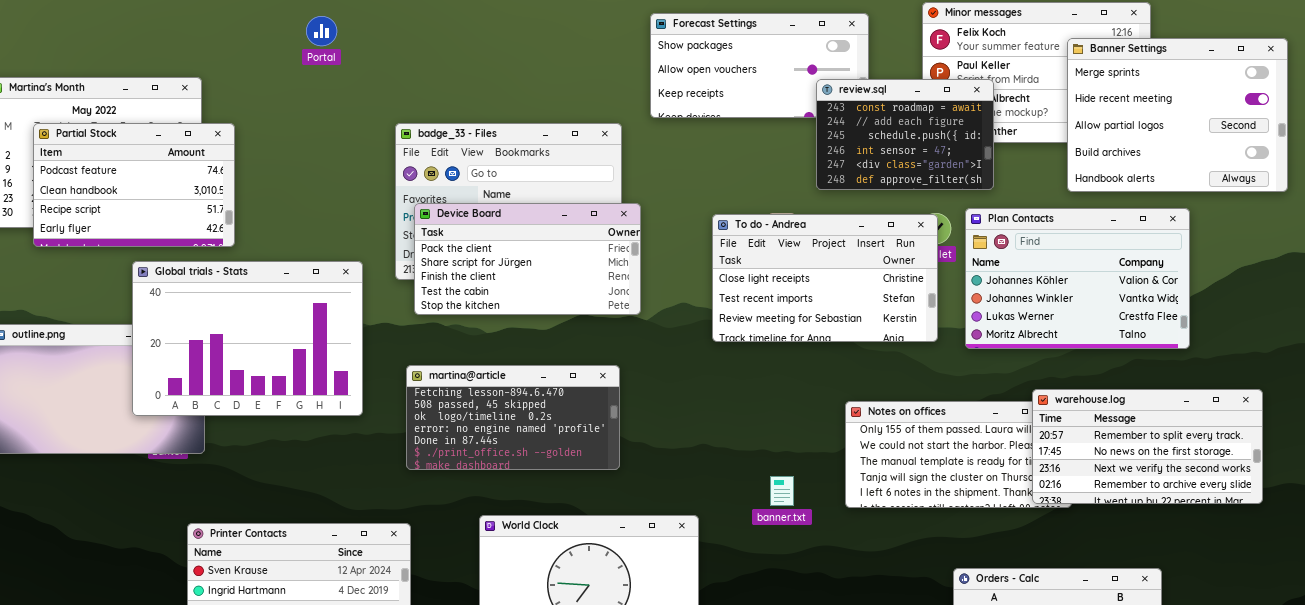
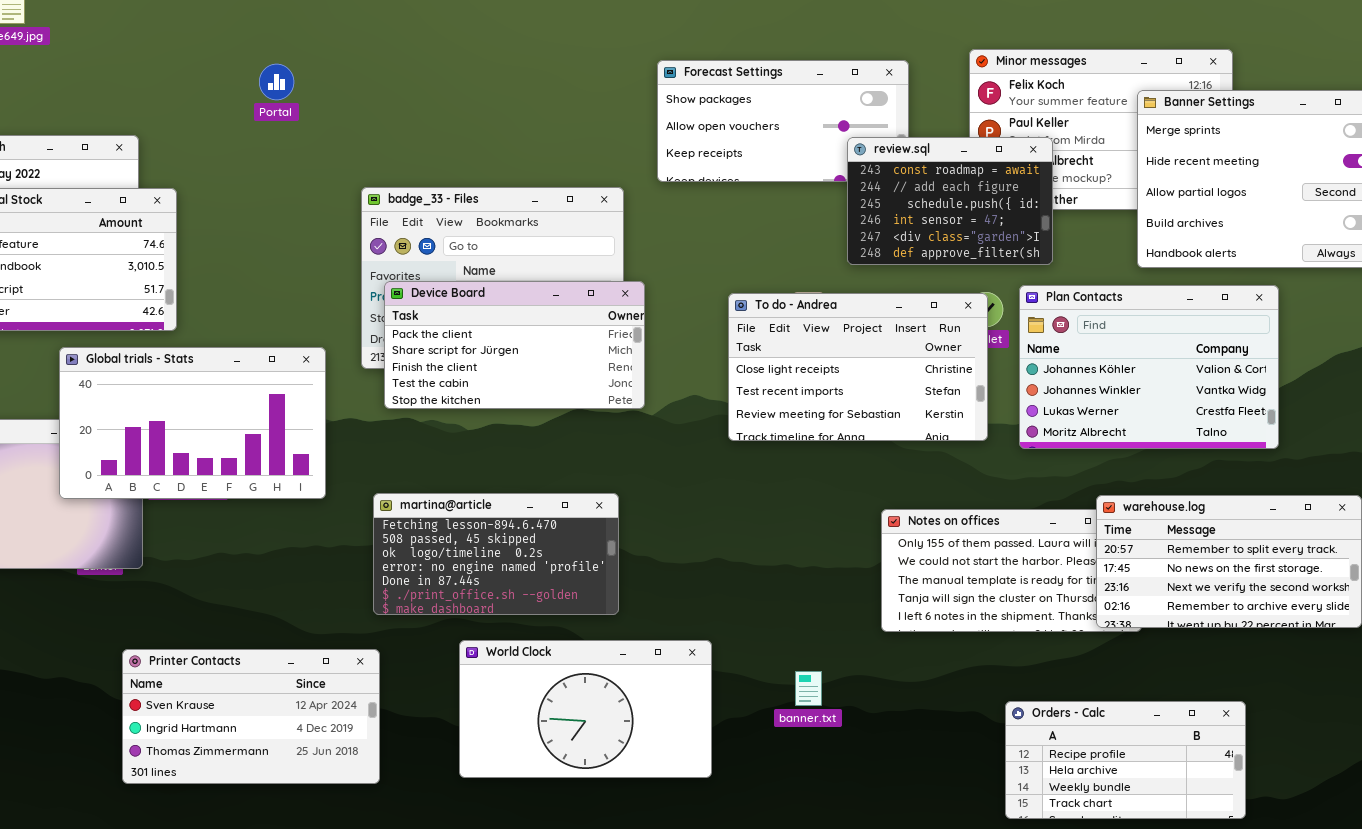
Global trials - Stats: [132,261,363,416] -> [59,347,326,499], resized
martina@article: [406,365,620,470] -> [373,493,619,615], moved
banner.txt: [770,476,794,506] -> [795,671,822,706], moved

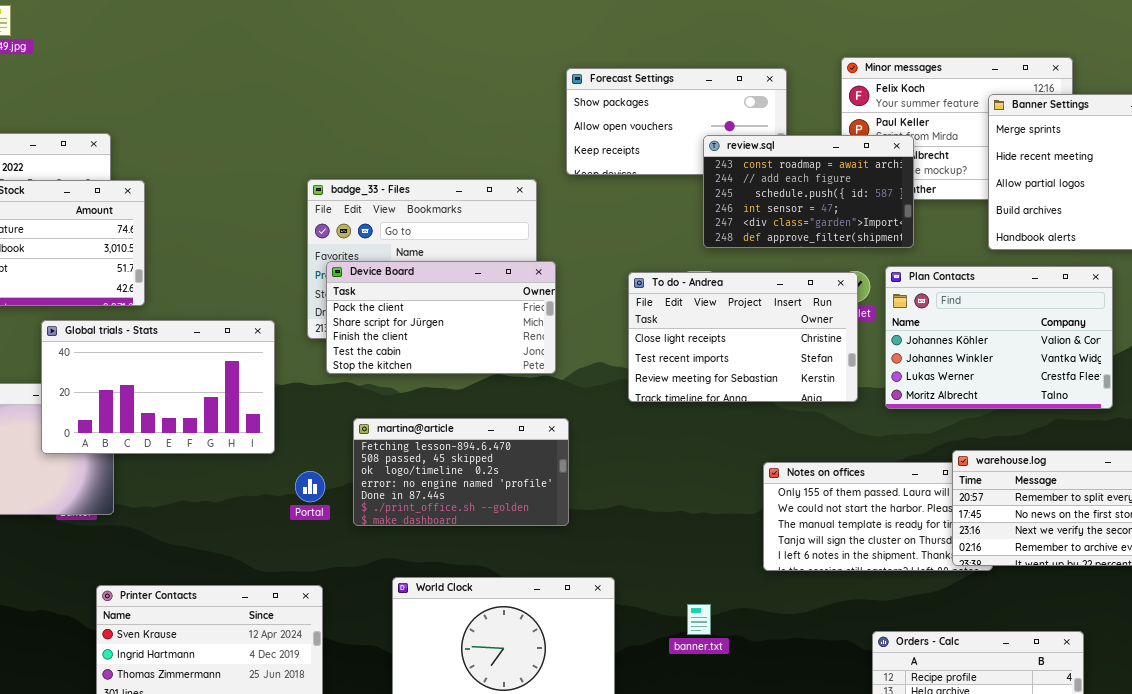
Portal: [259,64,294,100] -> [295,471,325,502], moved
review.sql: [847,137,1053,265] -> [703,135,914,248], resized
martina@article: [373,493,619,615] -> [353,418,569,526], moved

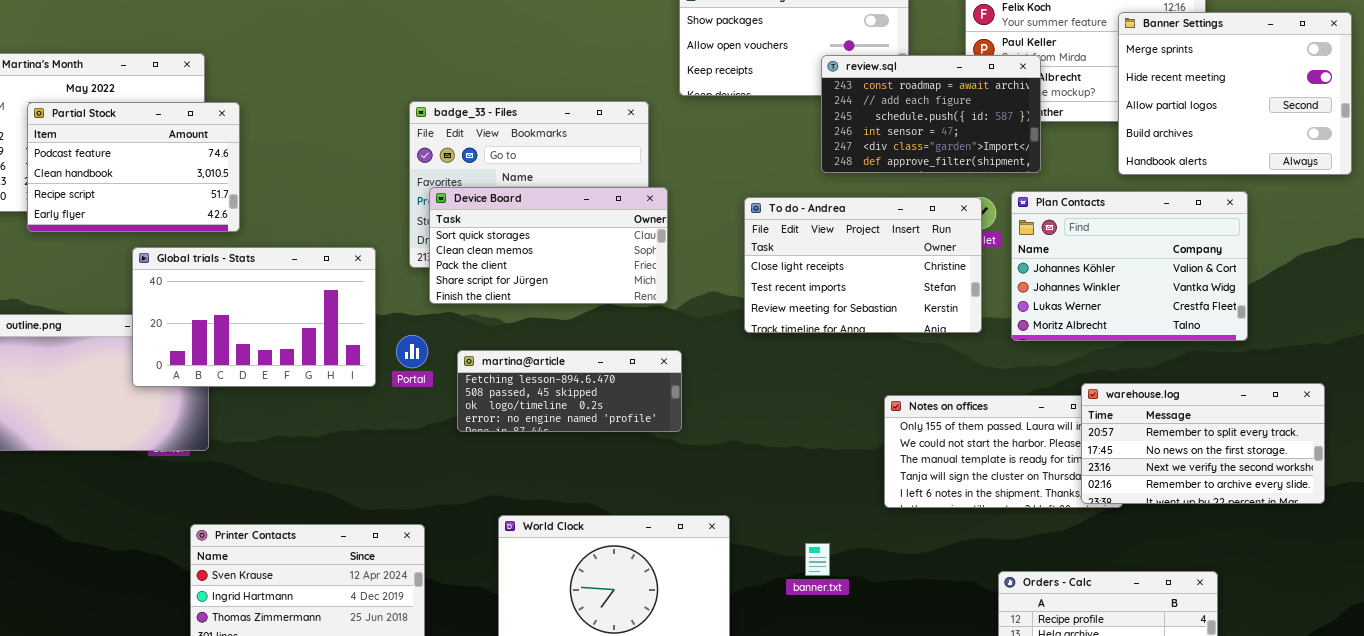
Device Board: [326,261,556,374] -> [429,187,668,304], scrolled up 2 rows
martina@article: [353,418,569,526] -> [457,350,682,432], resized
Portal: [295,471,325,502] -> [396,335,428,368], moved

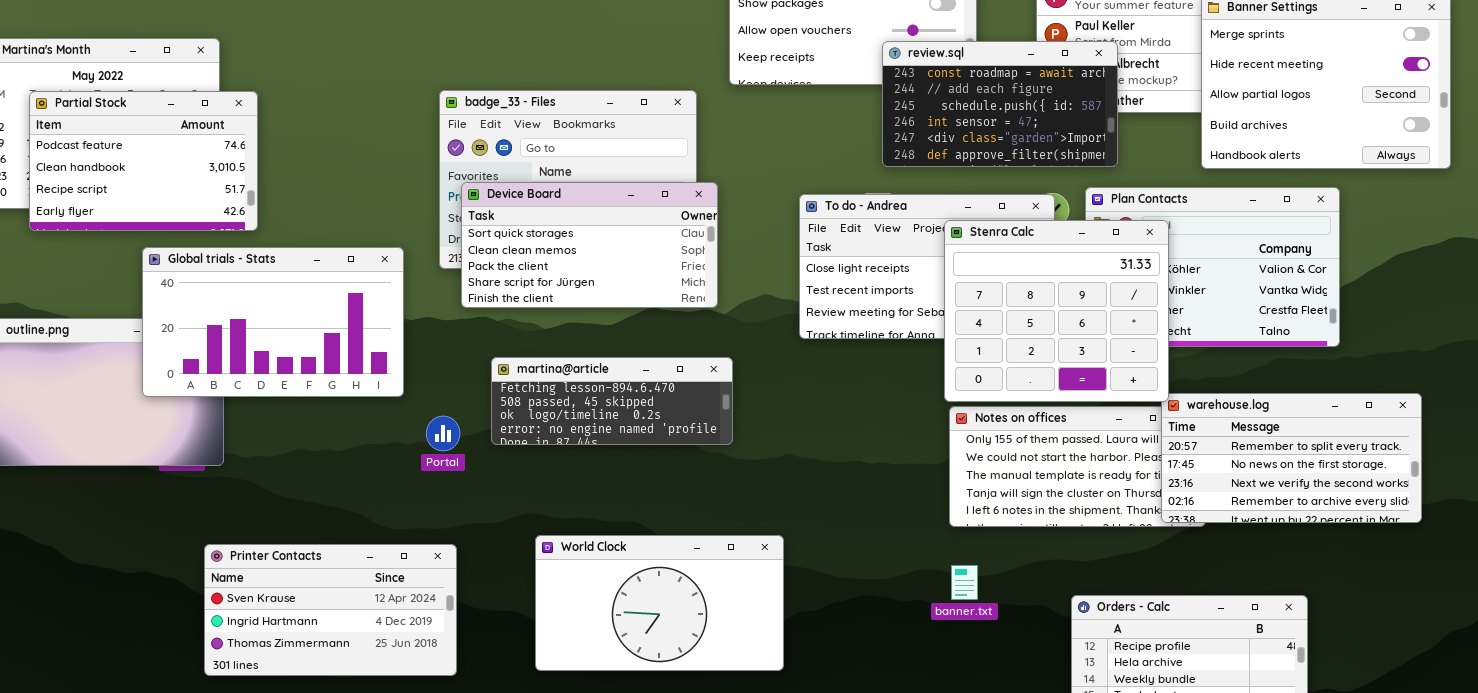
Stenra Calc: none -> [944,220,1169,402], opened
Portal: [396,335,428,368] -> [426,416,460,451], moved
banner.txt: [805,543,830,576] -> [951,565,978,600], moved

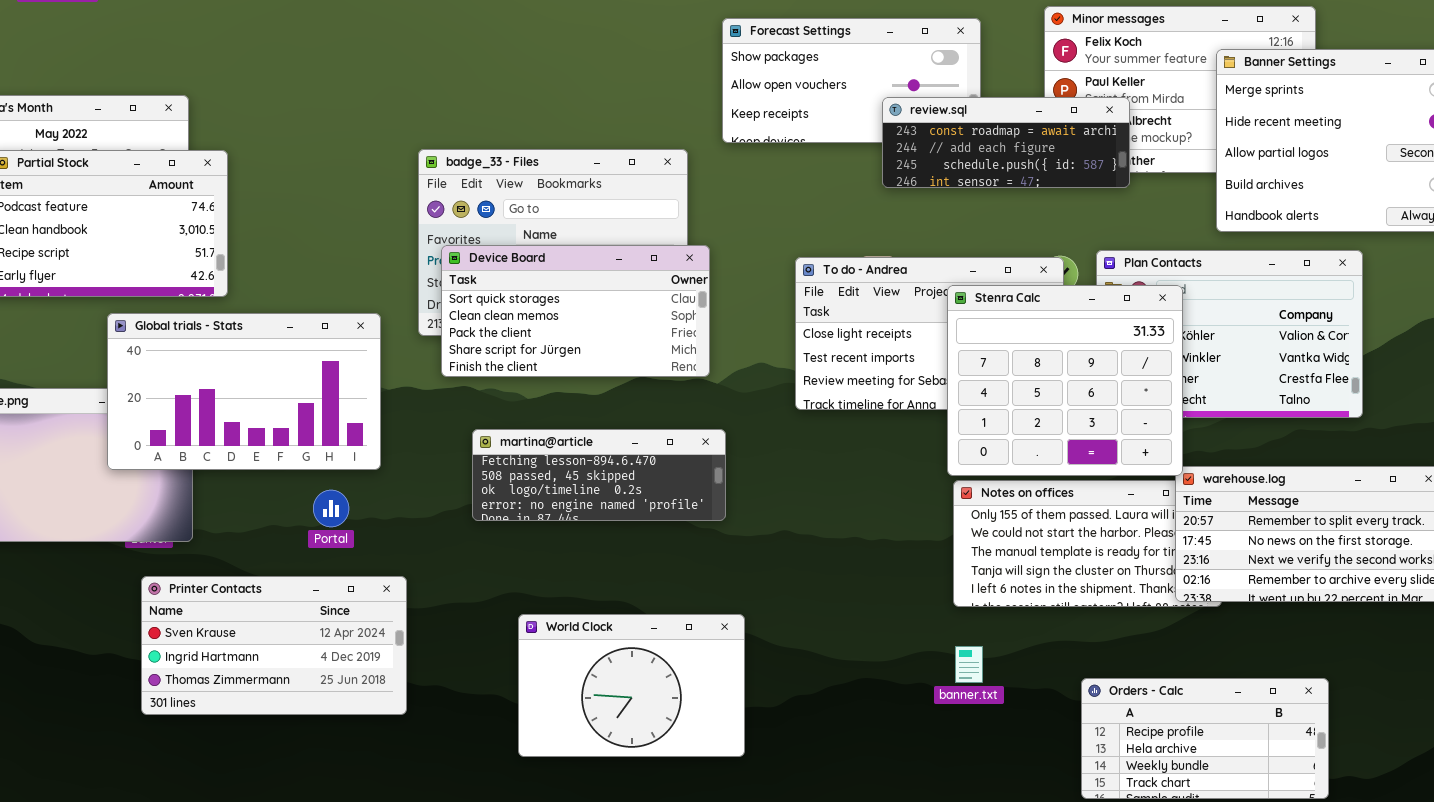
review.sql: [882,41,1118,167] -> [882,97,1130,188], resized
Portal: [426,416,460,451] -> [313,490,349,527], moved
World Clock: [535,535,784,671] -> [518,614,745,757], resized
Printer Contacts: [204,544,457,676] -> [141,576,407,715], moved

